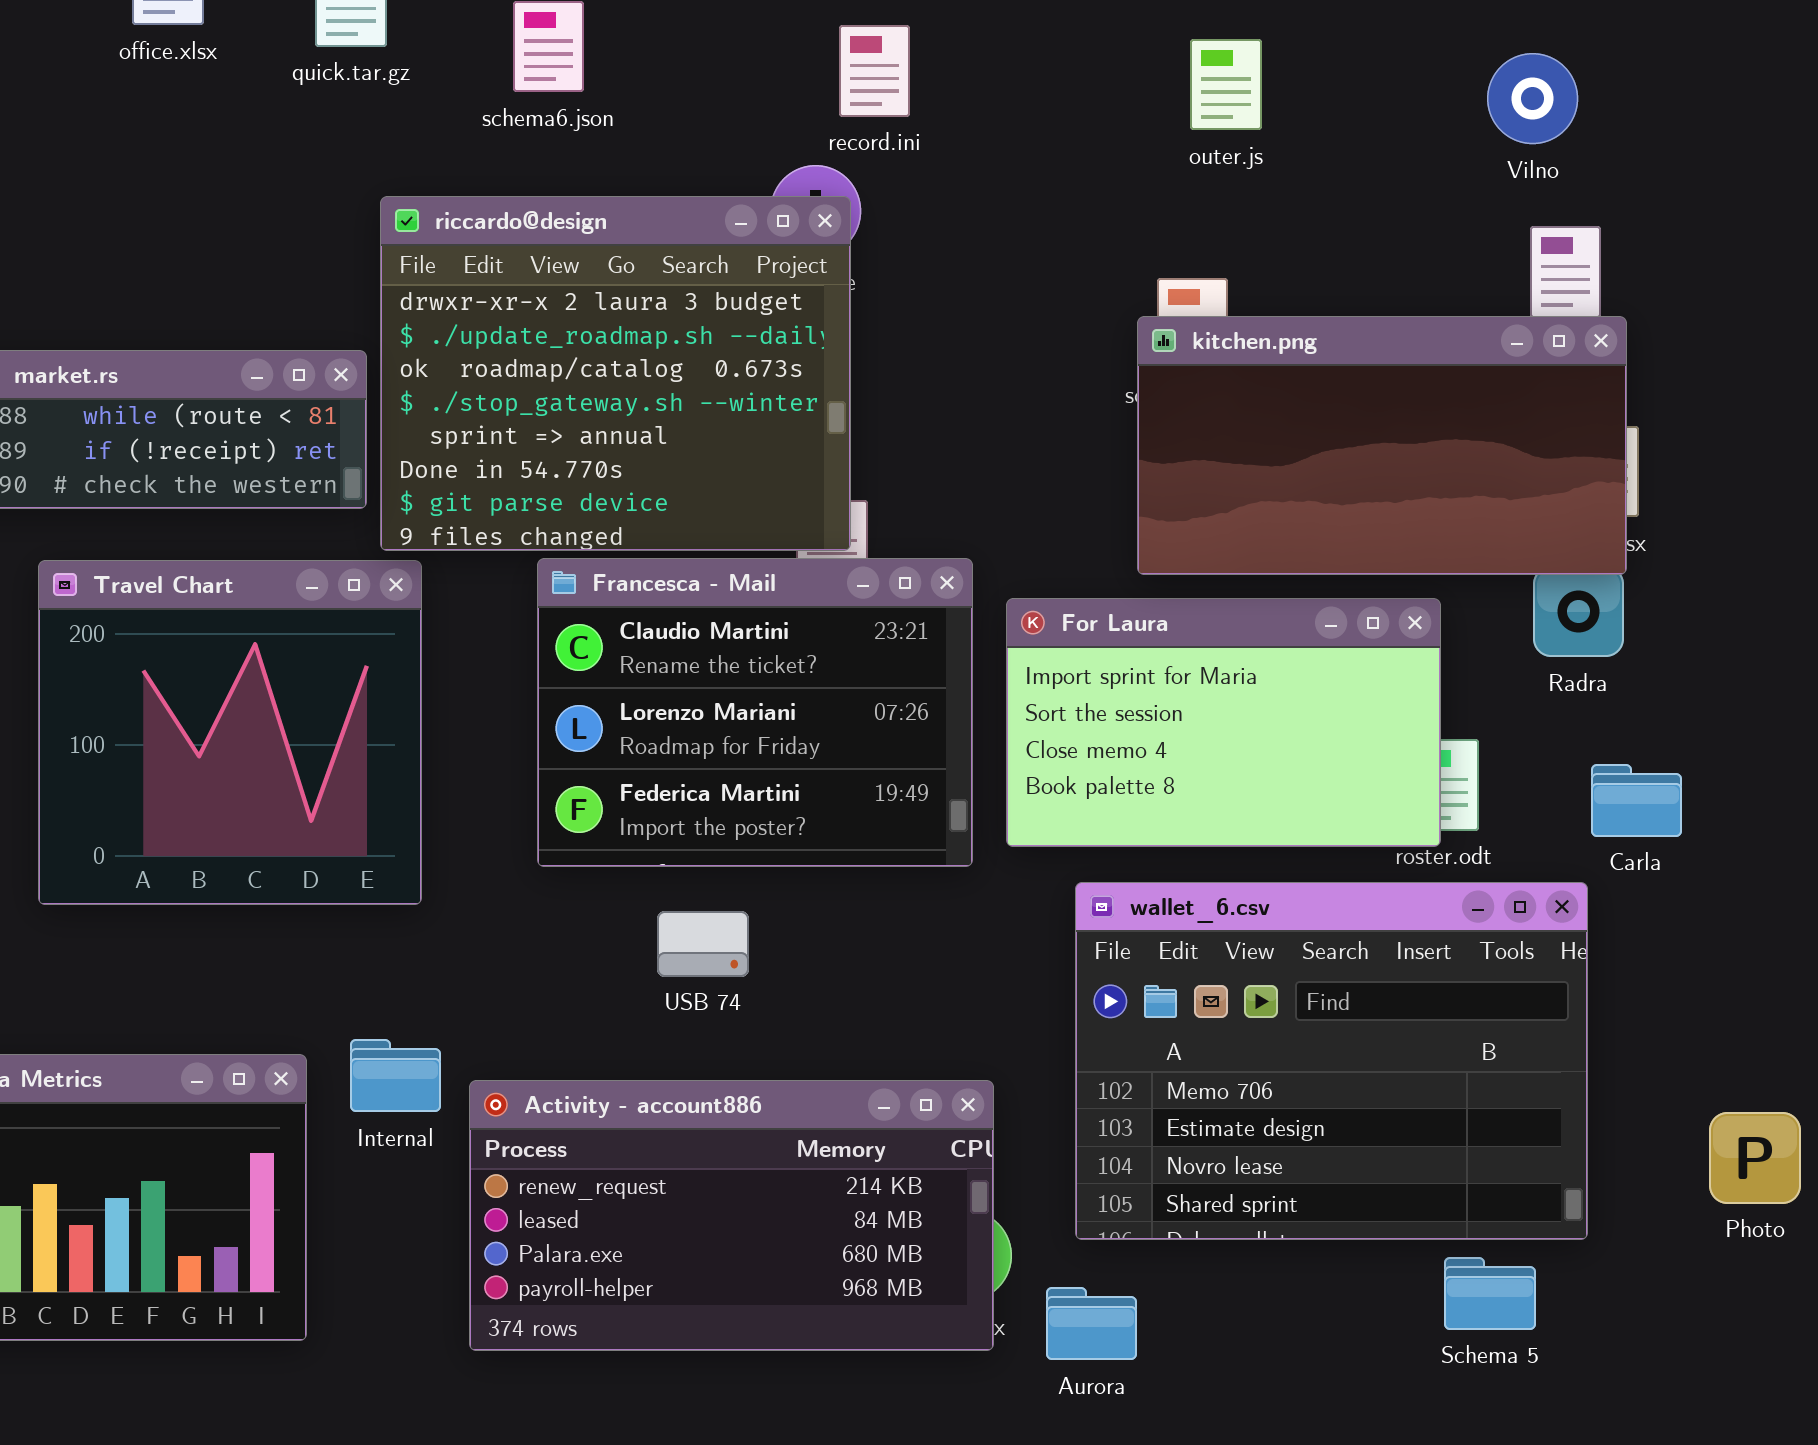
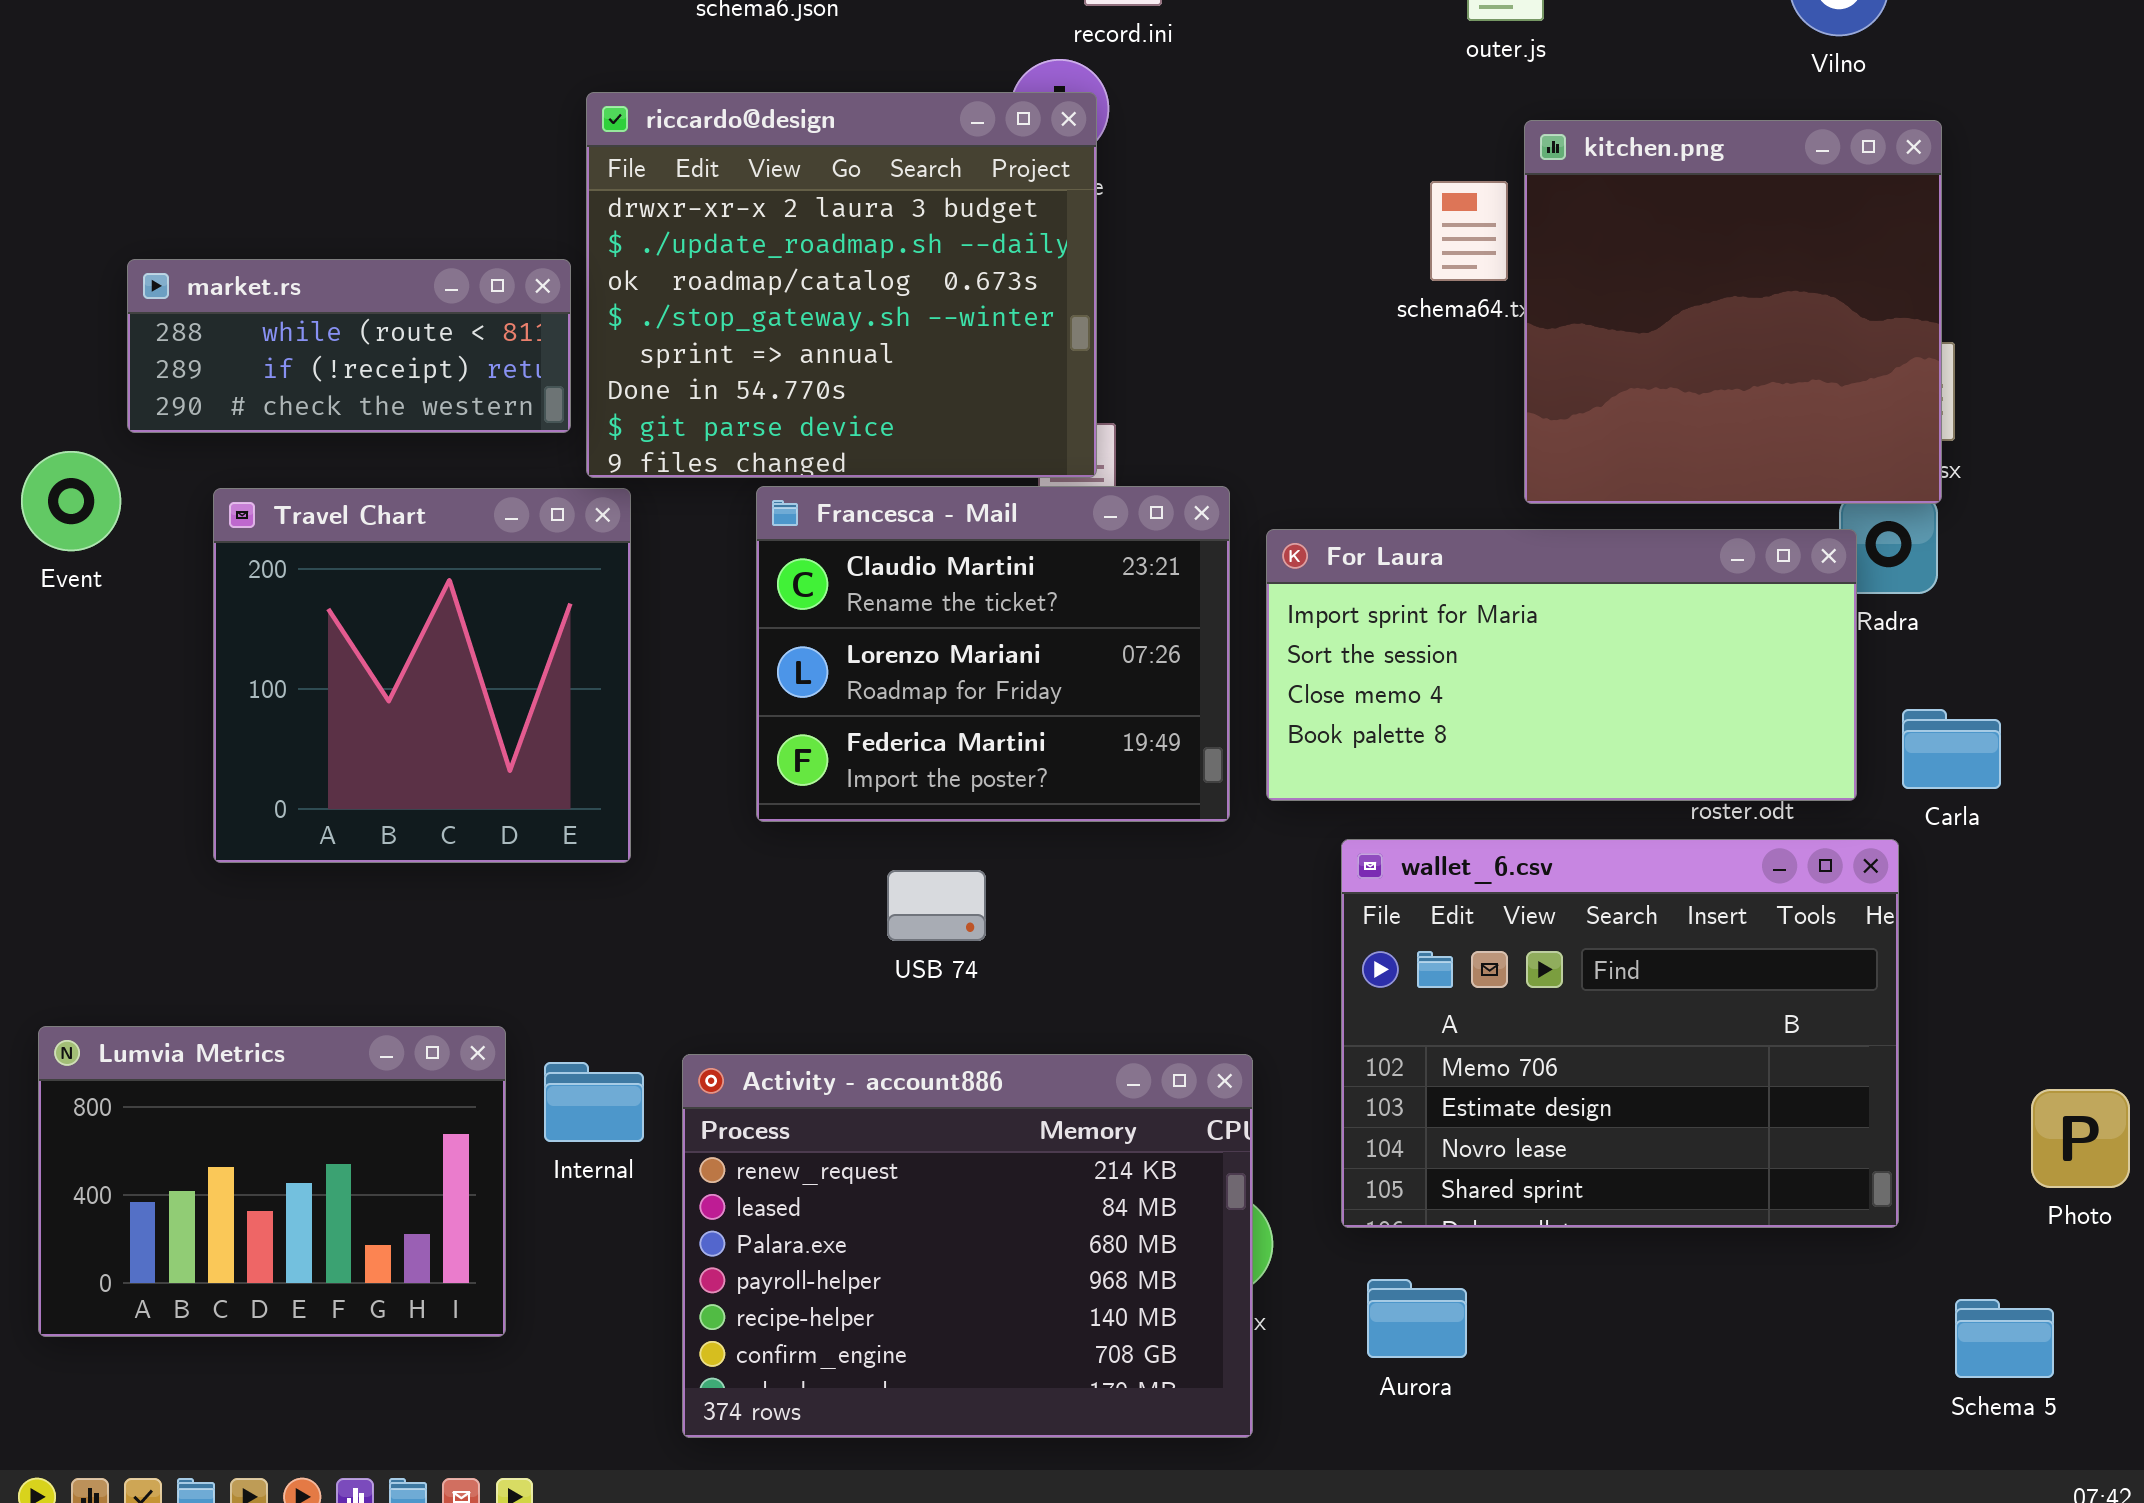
kitchen.png: [1137,316,1627,575] -> [1524,120,1942,504], resized
For Laura: [1006,598,1441,847] -> [1266,529,1857,801], resized
Internal: [350,1039,441,1112] -> [544,1062,644,1142], moved
Activity - account886: [469,1080,994,1351] -> [682,1054,1253,1438], resized
Schema 5: [1444,1257,1536,1330] -> [1955,1299,2054,1378], moved
Aurora: [1046,1287,1137,1360] -> [1367,1279,1467,1358], moved

